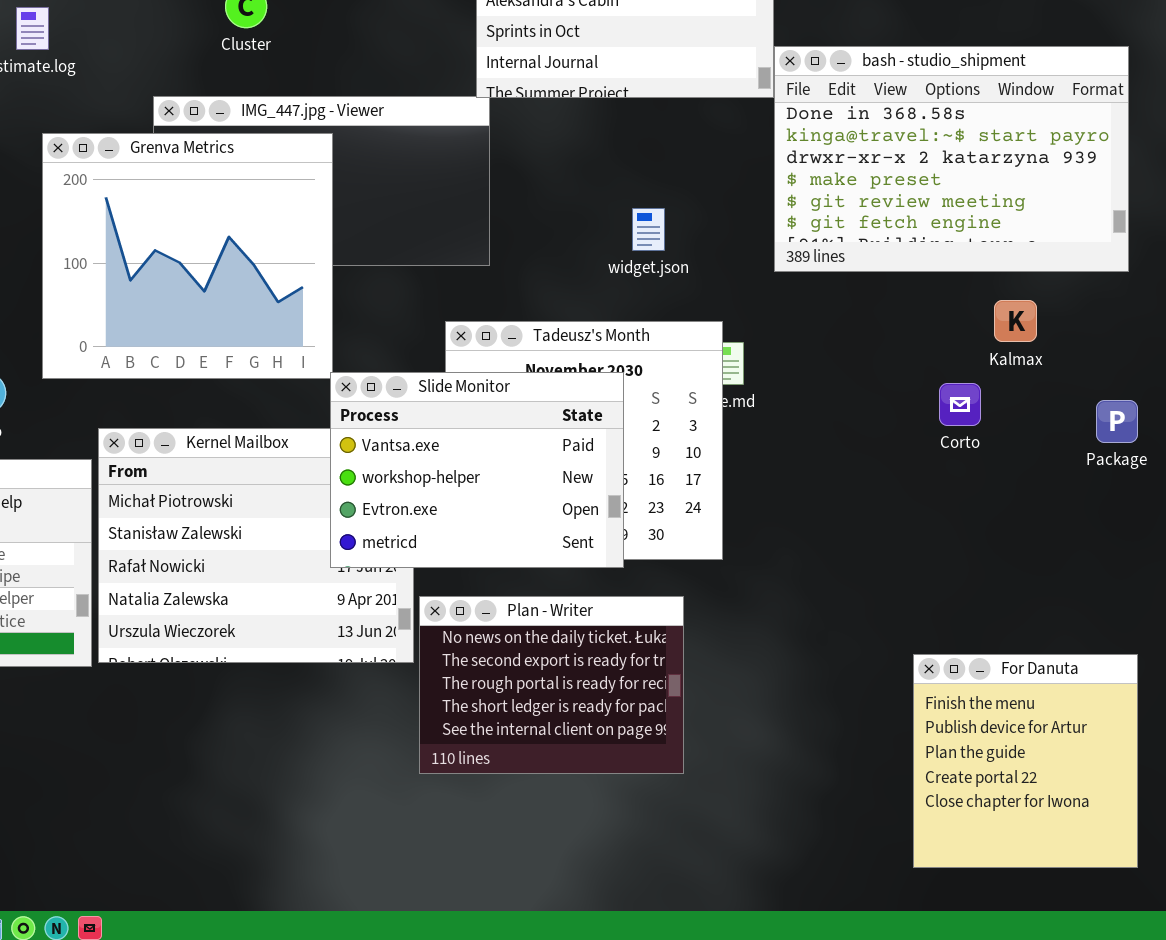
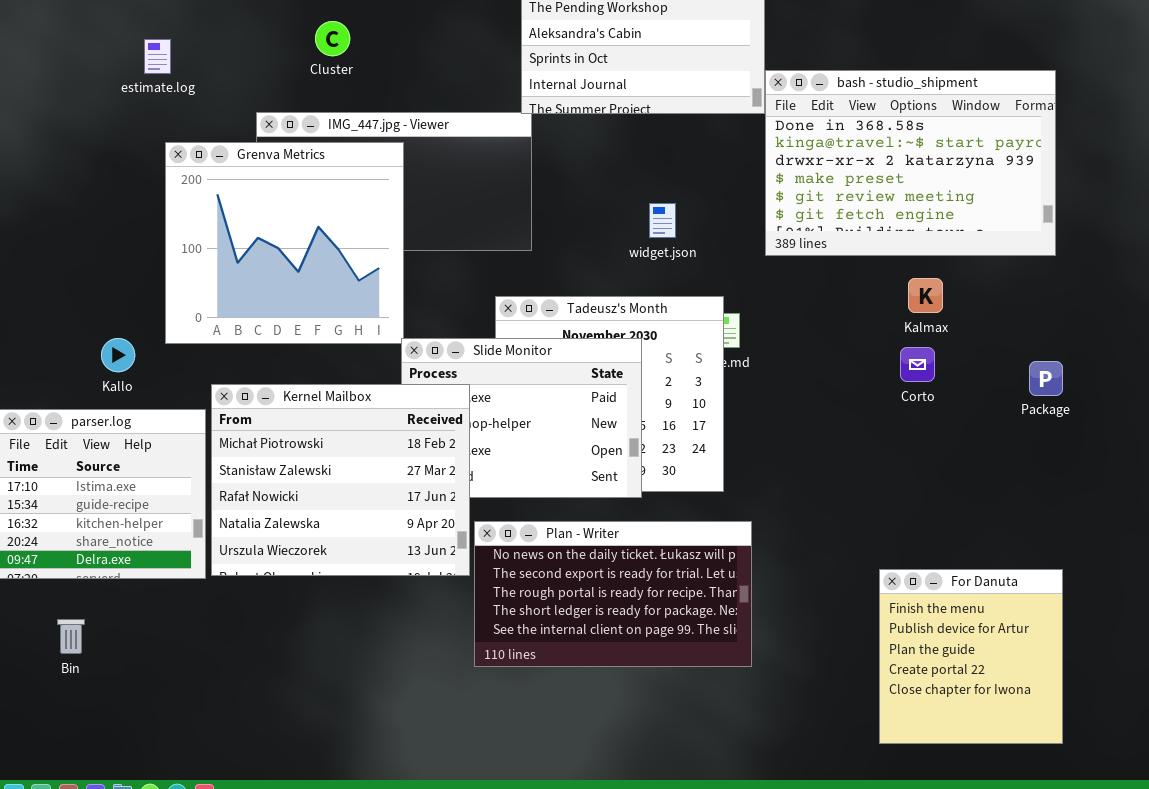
Kalmax: [994,300,1037,342] -> [908,278,943,313], moved
Kernel Mailbox: [98,428,414,663] -> [211,384,470,576], raised
Plan - Writer: [419,596,684,774] -> [474,521,752,667], resized

